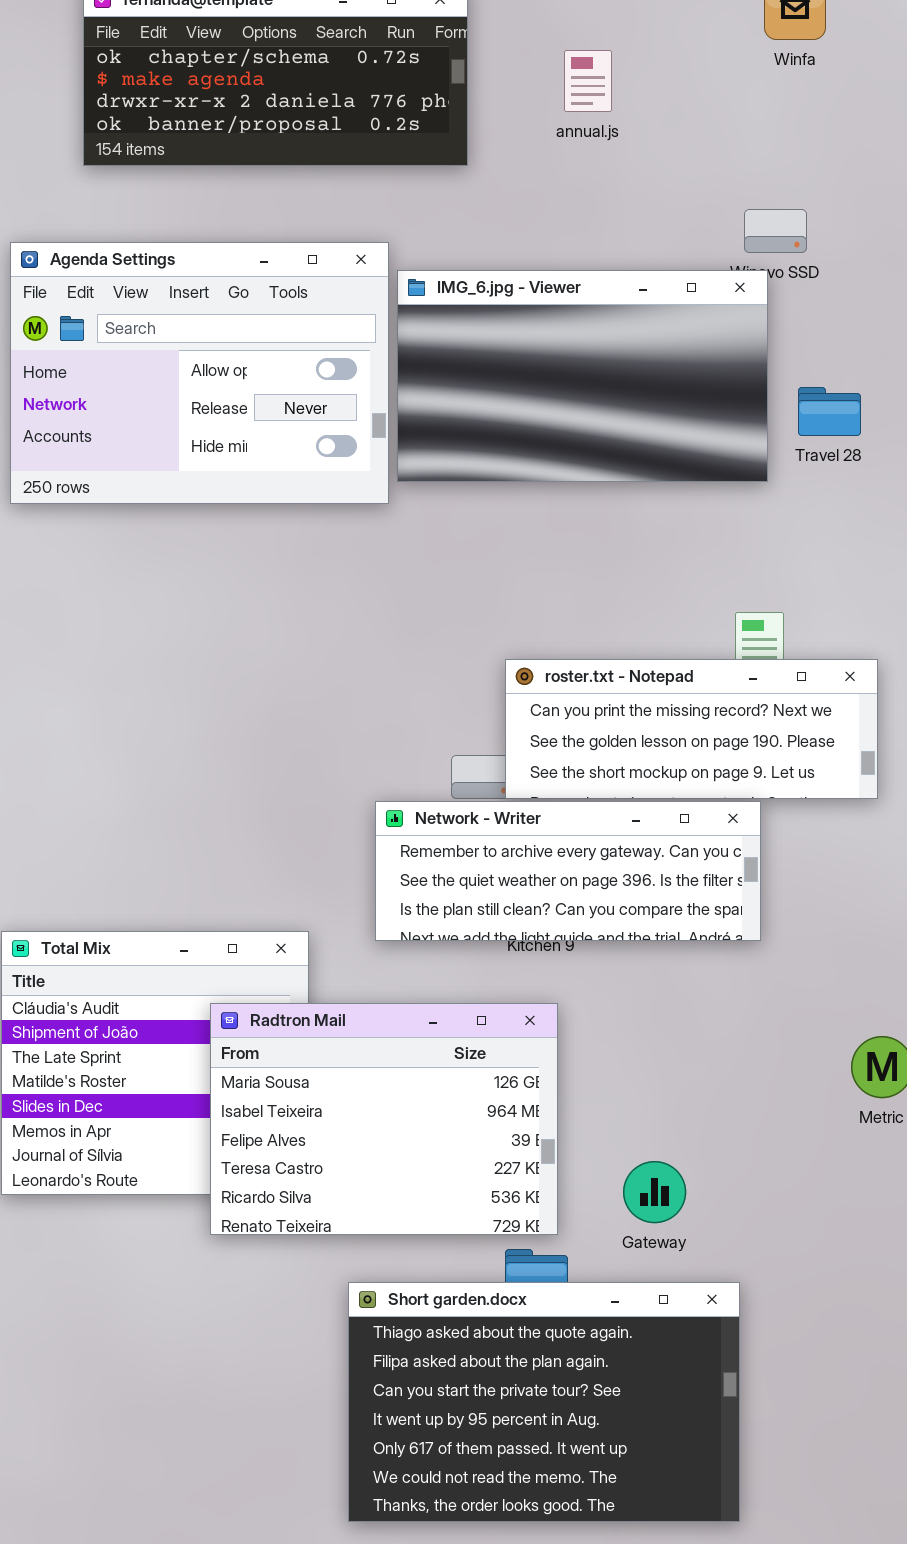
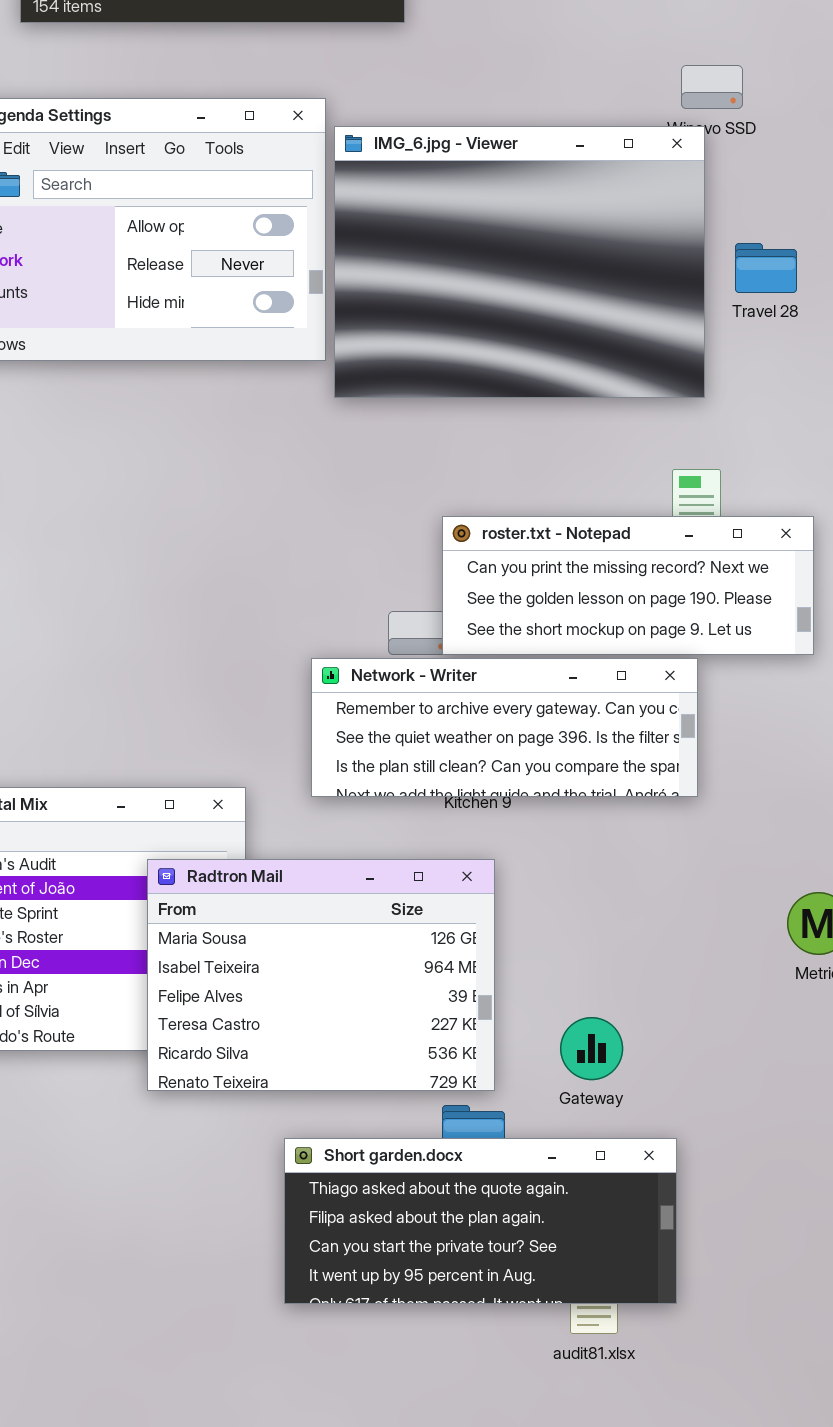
IMG_6.jpg - Viewer: [397,270,768,482] -> [334,126,705,398], resized
Short garden.docx: [348,1282,740,1522] -> [284,1138,677,1304], resized

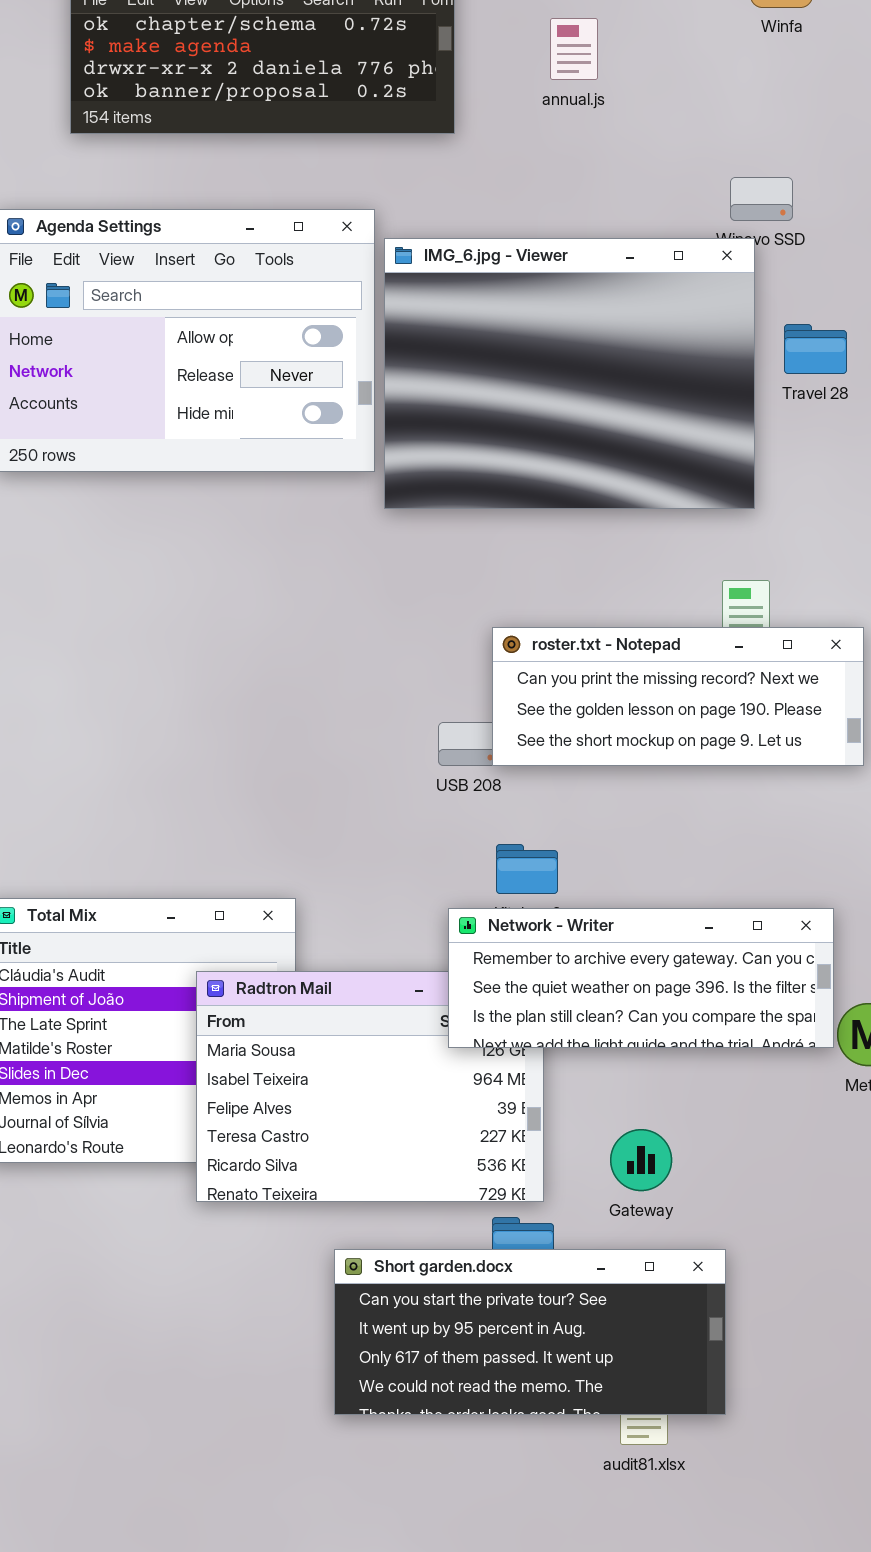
Travel 28: [735,243,797,293] -> [784,324,847,374], moved
Network - Writer: [311,658,698,797] -> [448,908,834,1048], moved
Short garden.docx: [284,1138,677,1304] -> [334,1249,726,1415], scrolled down 2 rows

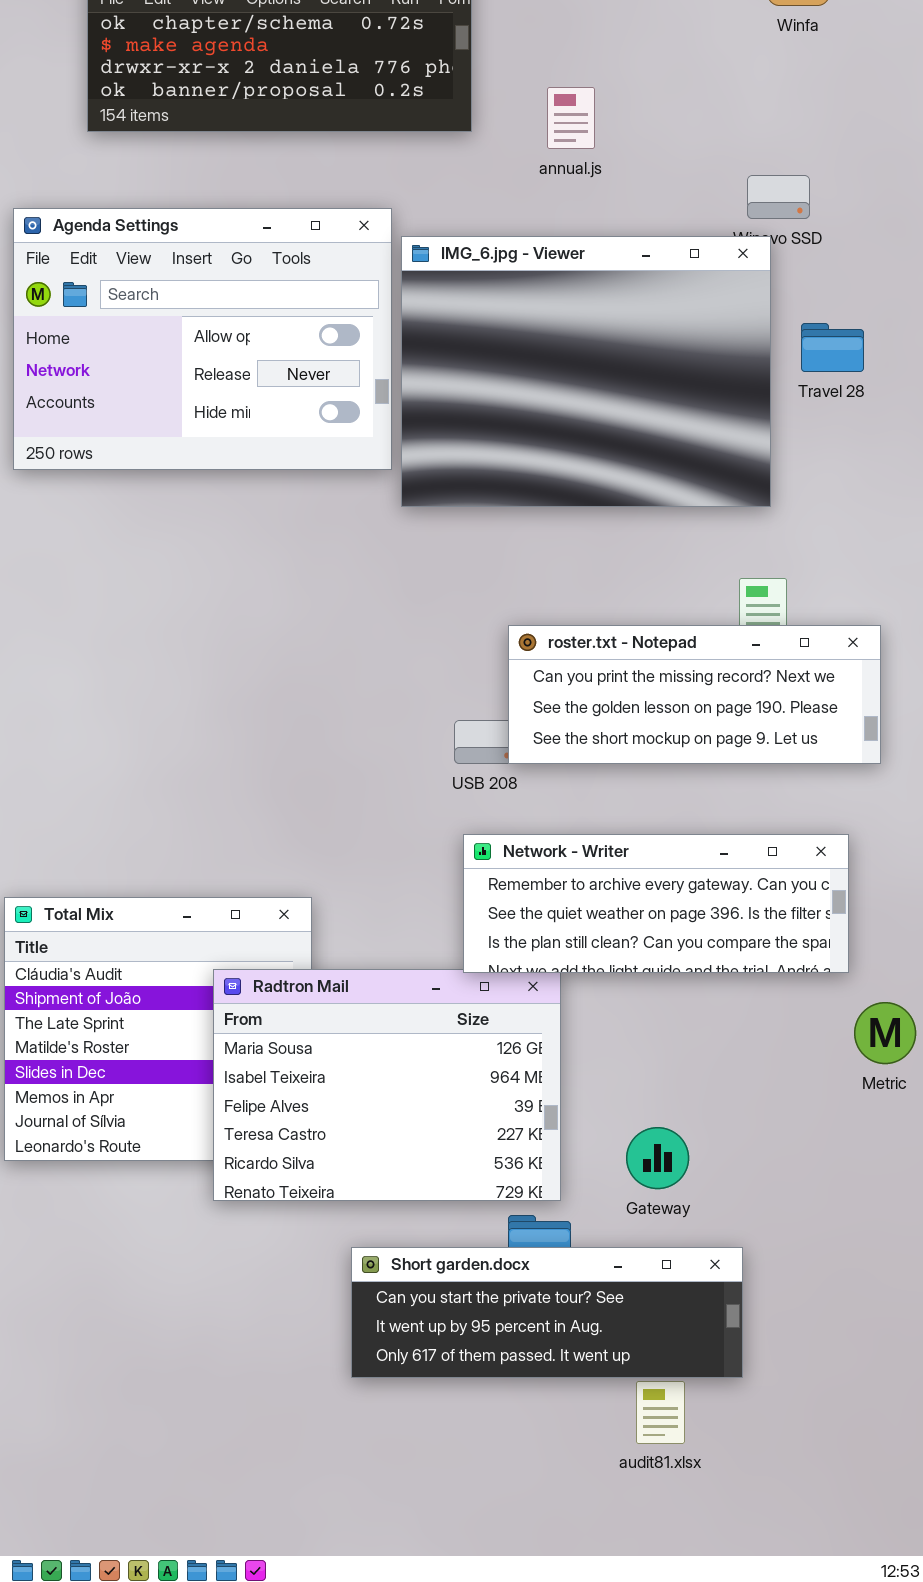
annual.js: [550,18,598,80] -> [547,87,595,149], moved
Network - Writer: [448,908,834,1048] -> [463,834,849,973], moved
Short garden.docx: [334,1249,726,1415] -> [351,1247,743,1378], resized

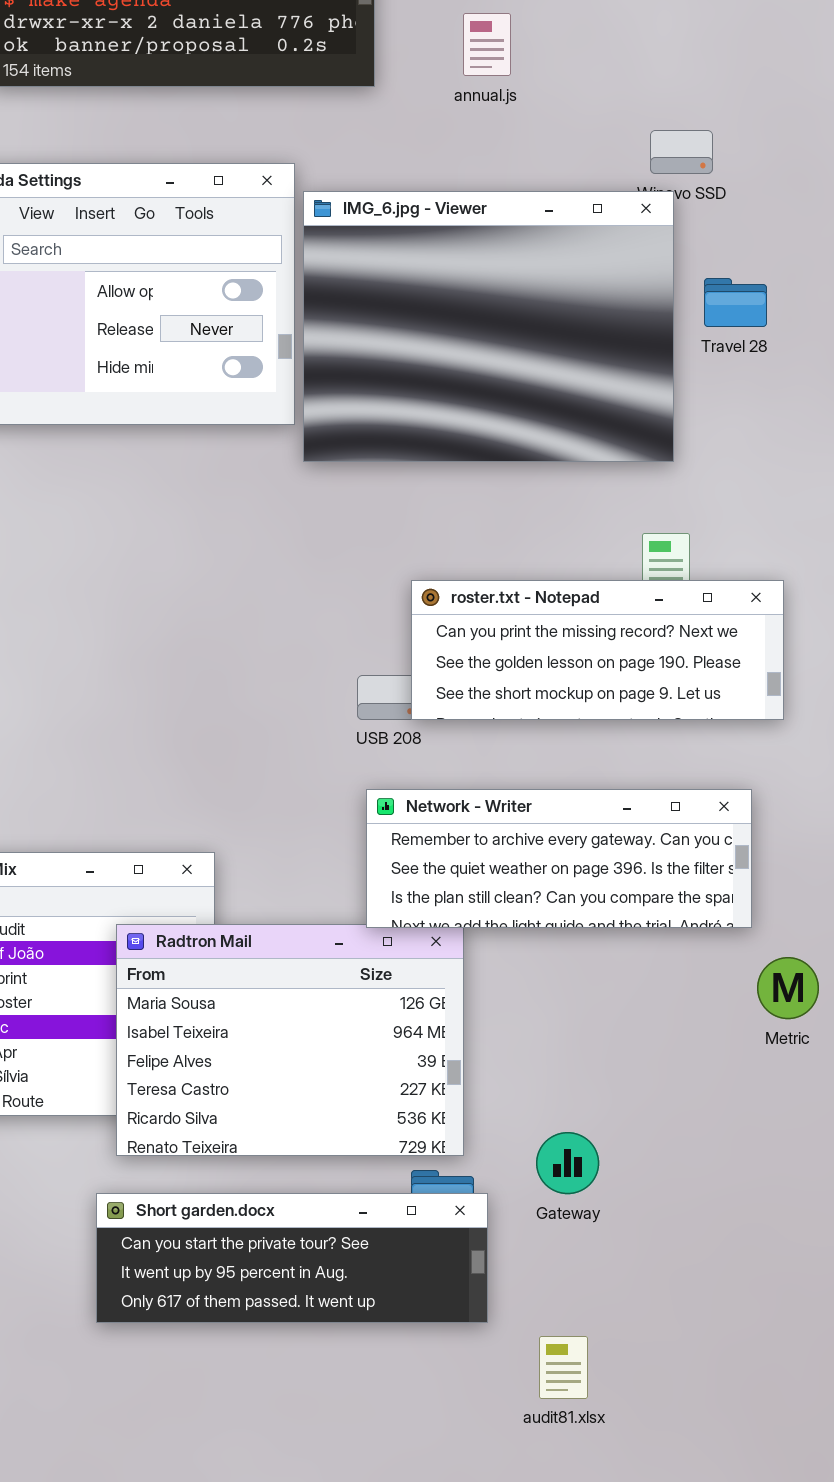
annual.js: [547,87,595,149] -> [463,13,511,76], moved
Gateway: [626,1127,689,1189] -> [536,1132,599,1194], moved
Short garden.docx: [351,1247,743,1378] -> [96,1193,488,1323], moved

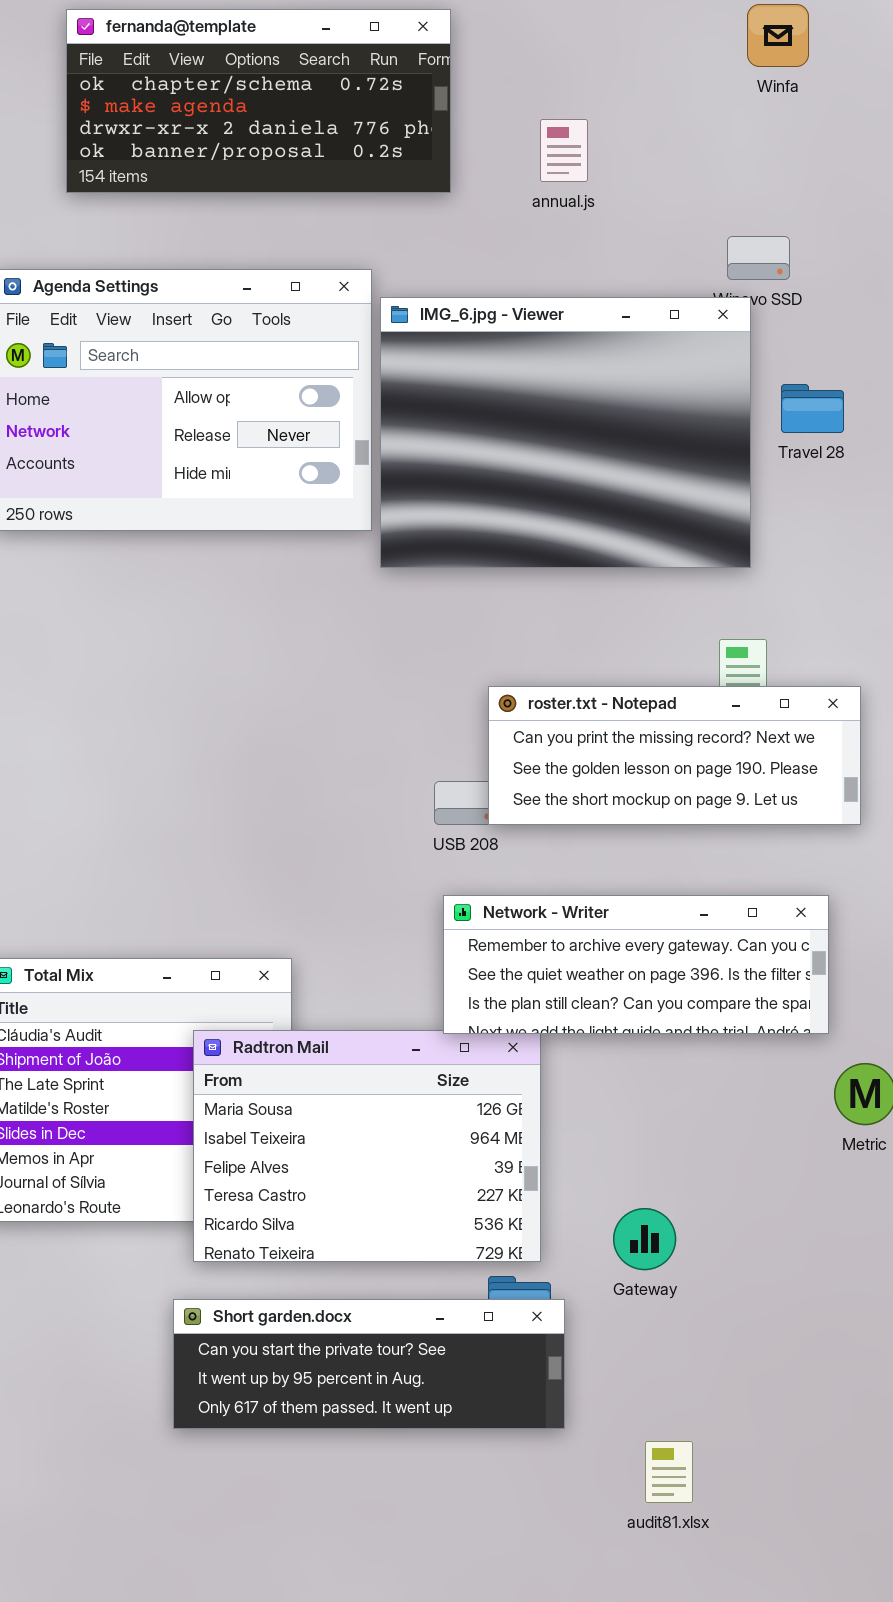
Gateway: [536,1132,599,1194] -> [613,1208,676,1270], moved
audit81.xlsx: [539,1336,588,1399] -> [645,1441,693,1503], moved

